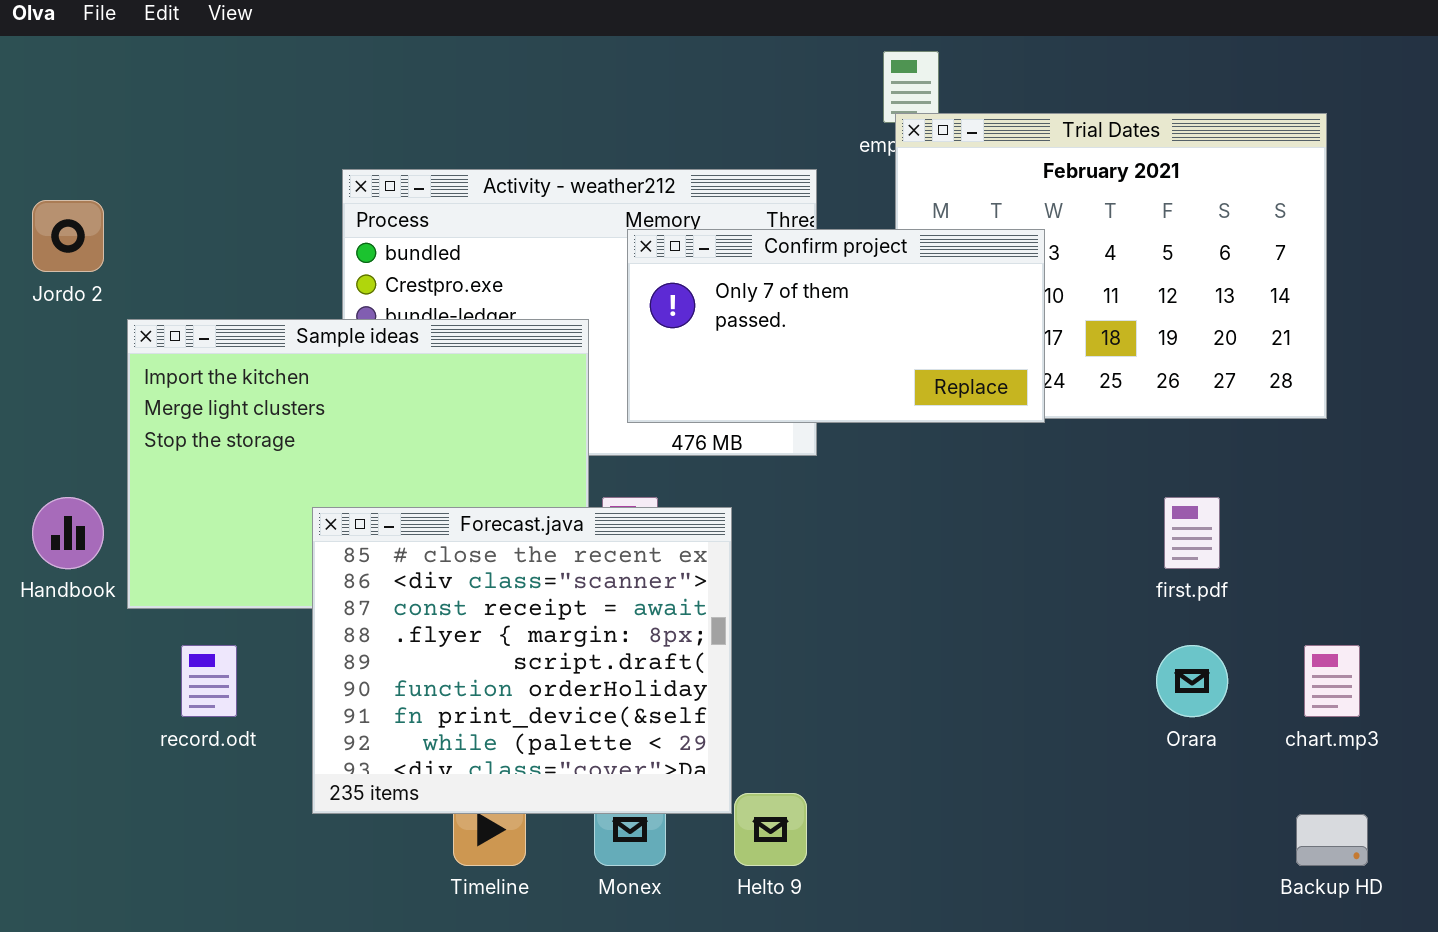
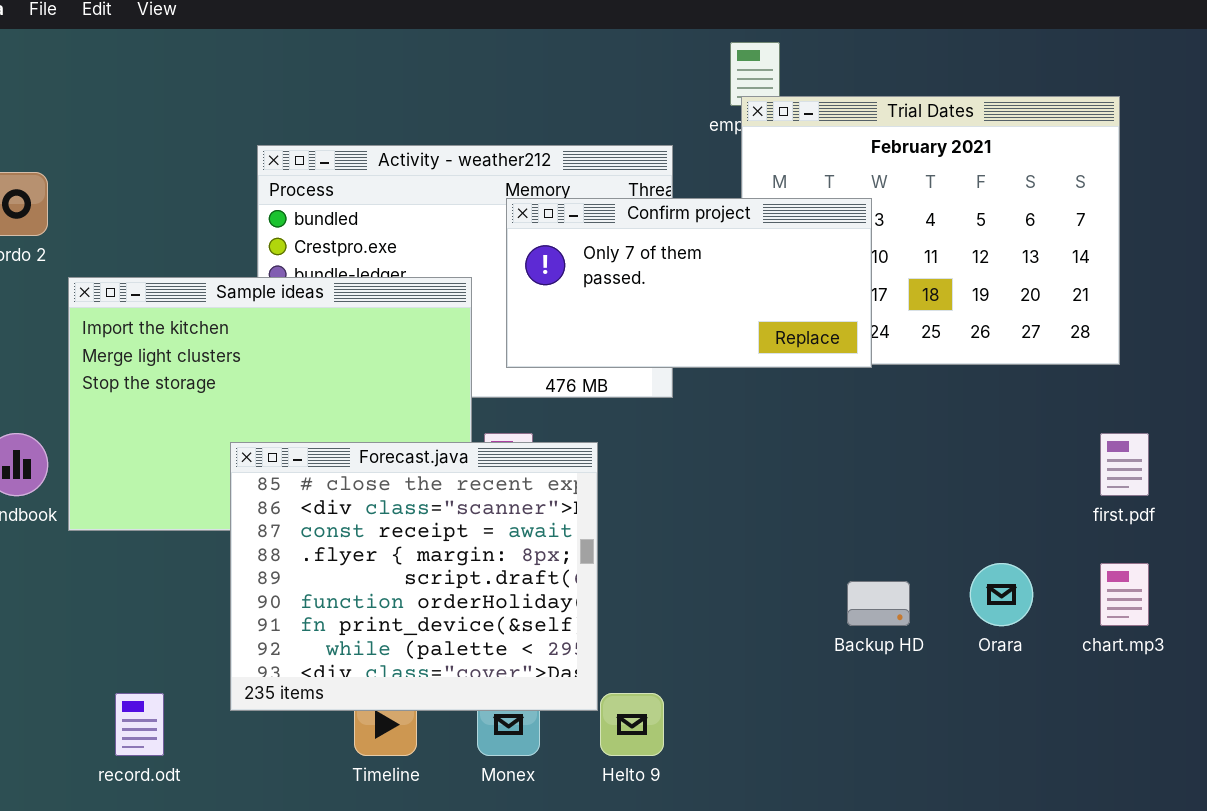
first.pdf: [1164,497,1220,569] -> [1100,433,1149,496], moved
record.odt: [181,645,237,717] -> [115,693,164,756], moved
Backup HD: [1296,814,1368,866] -> [847,581,910,626], moved

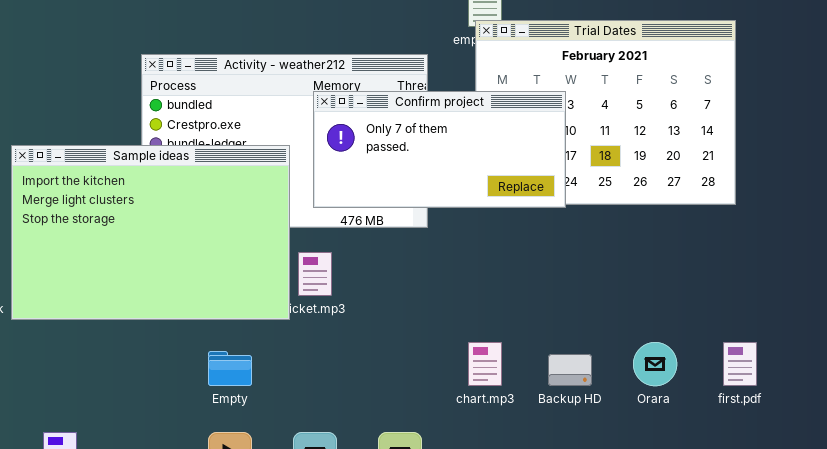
first.pdf: [1100,433,1149,496] -> [723,342,757,386], moved
Forecast.java: [230,442,598,711] -> none, closed
chart.mp3: [1100,563,1149,626] -> [468,342,502,386], moved

